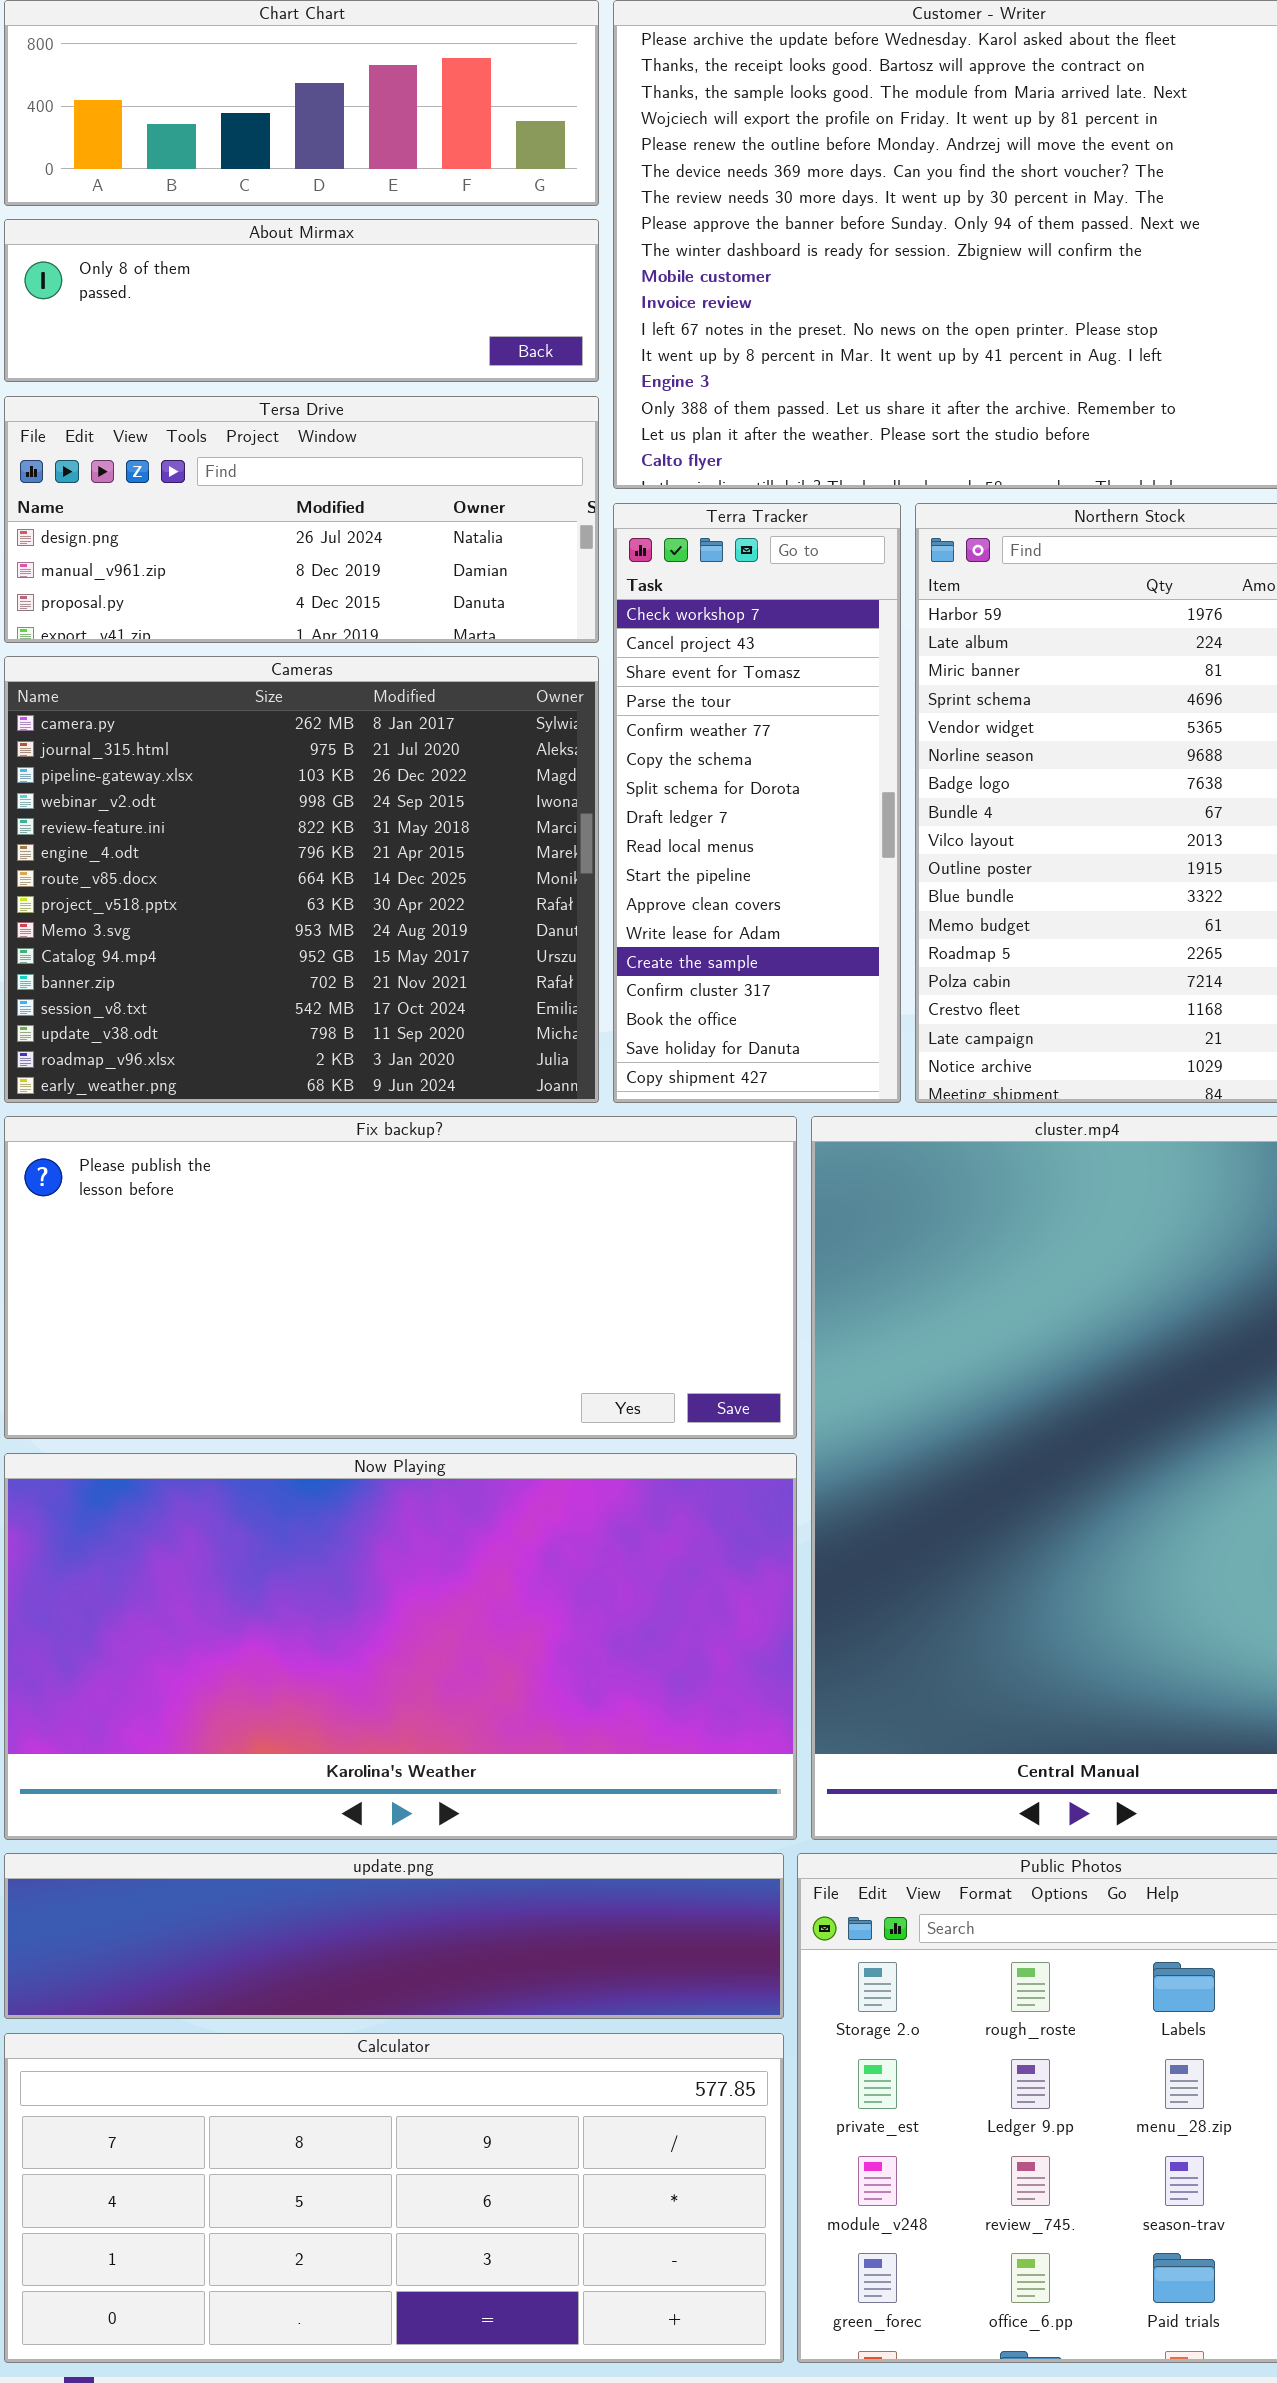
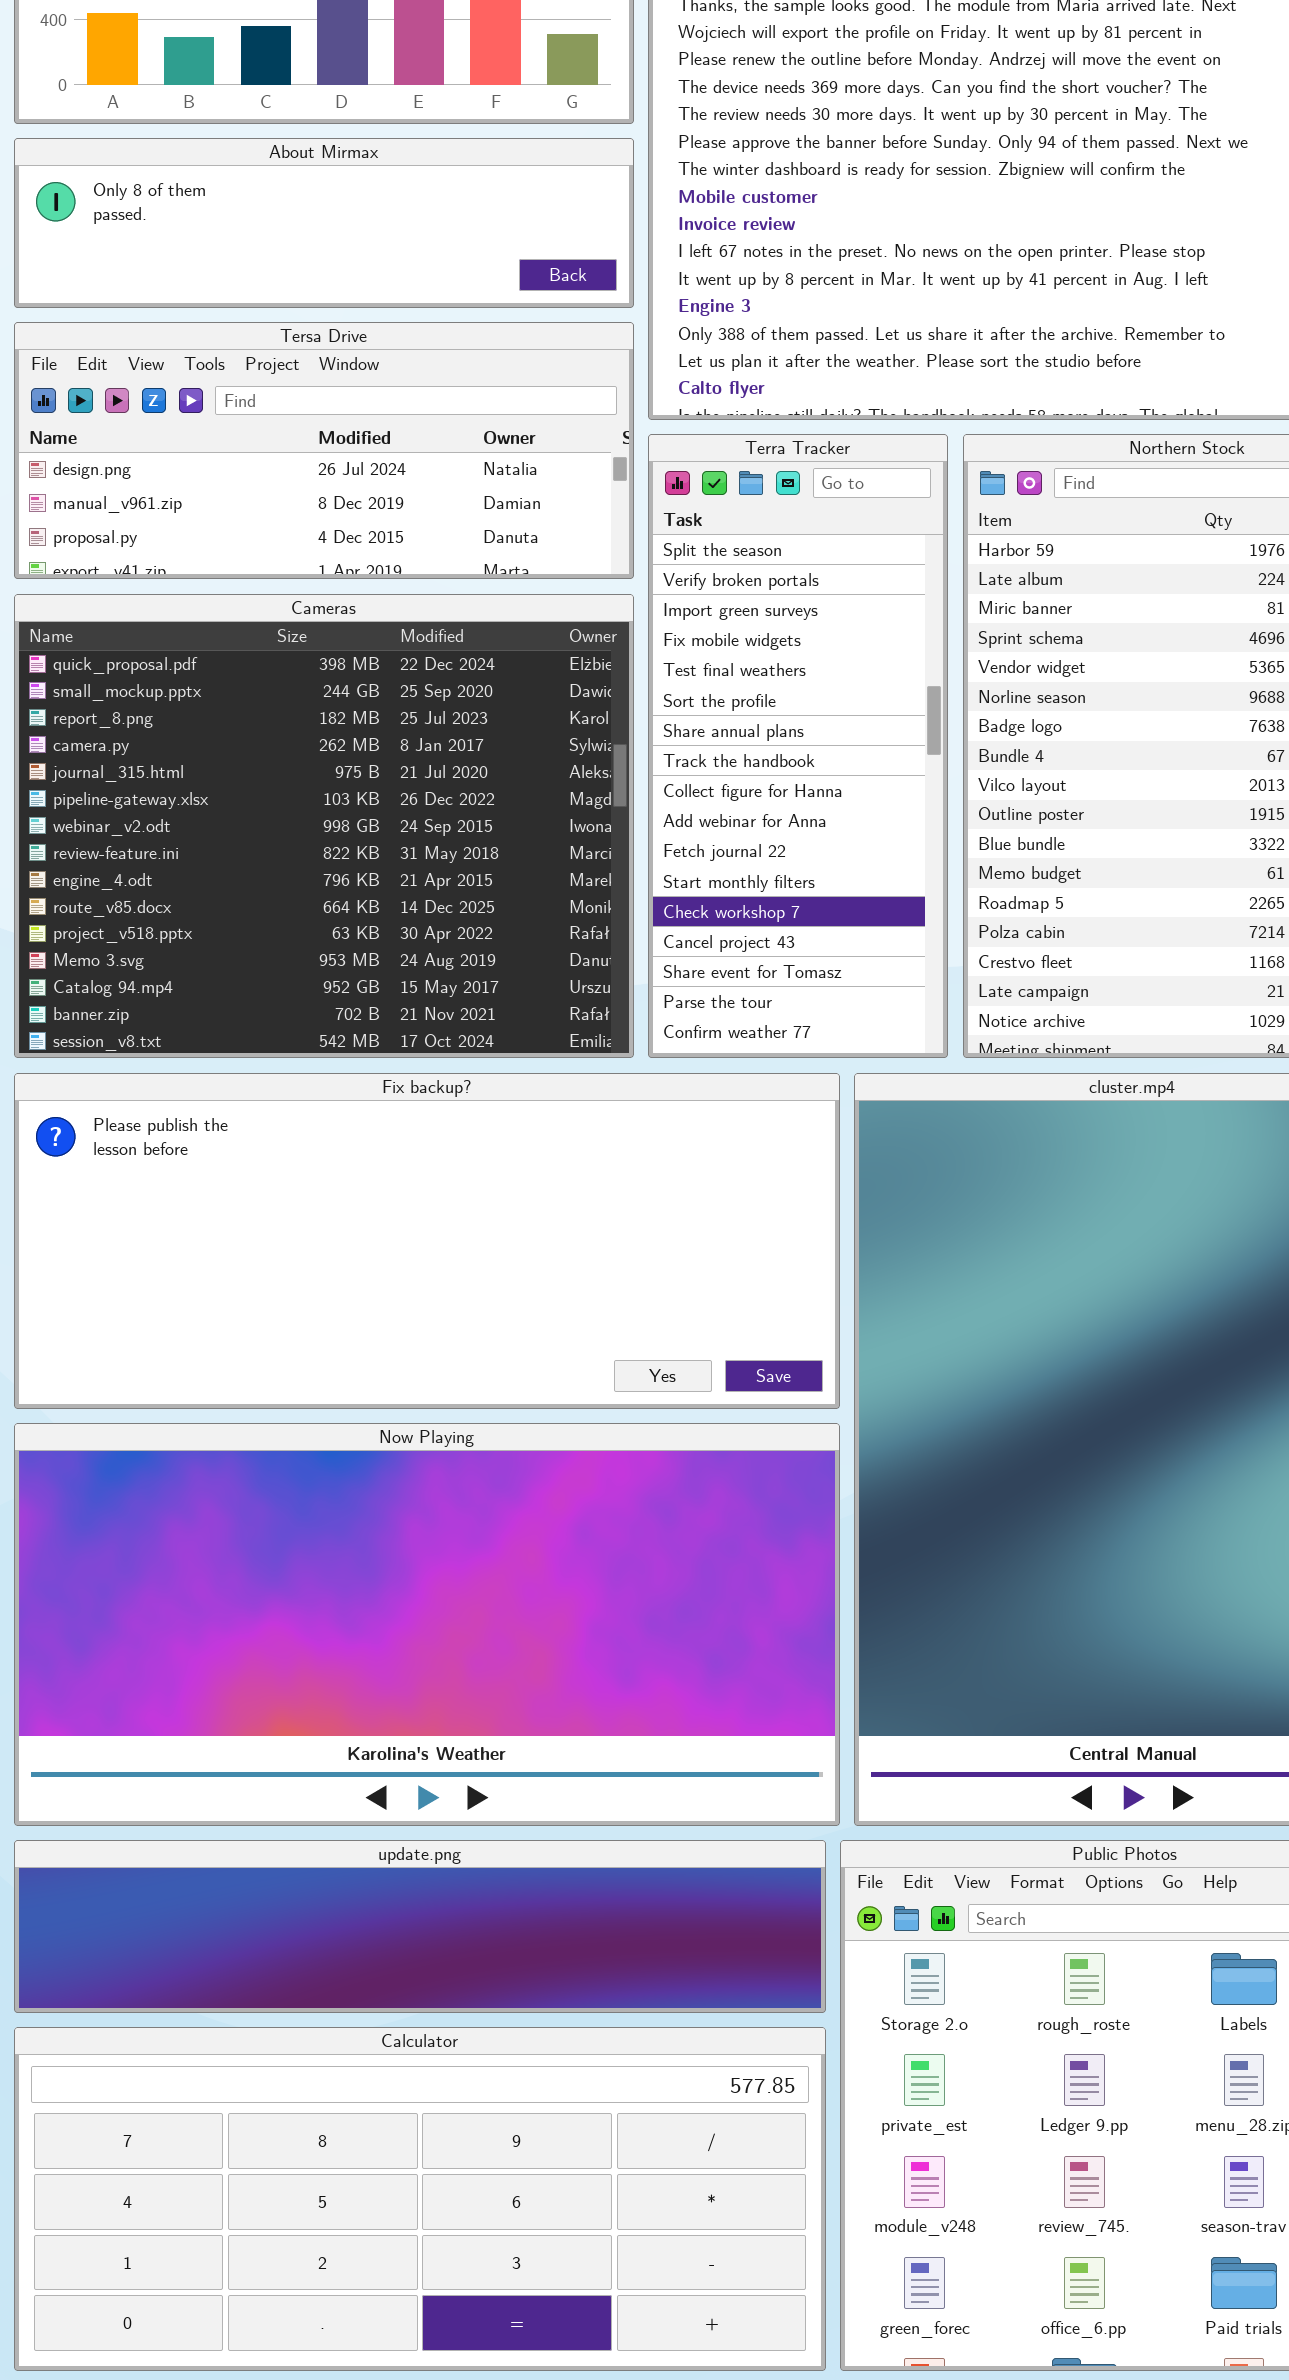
Terra Tracker: [613,503,901,1103] -> [648,434,948,1058], scrolled up 12 rows
Cameras: [4,656,599,1103] -> [14,594,634,1058], scrolled up 3 rows

